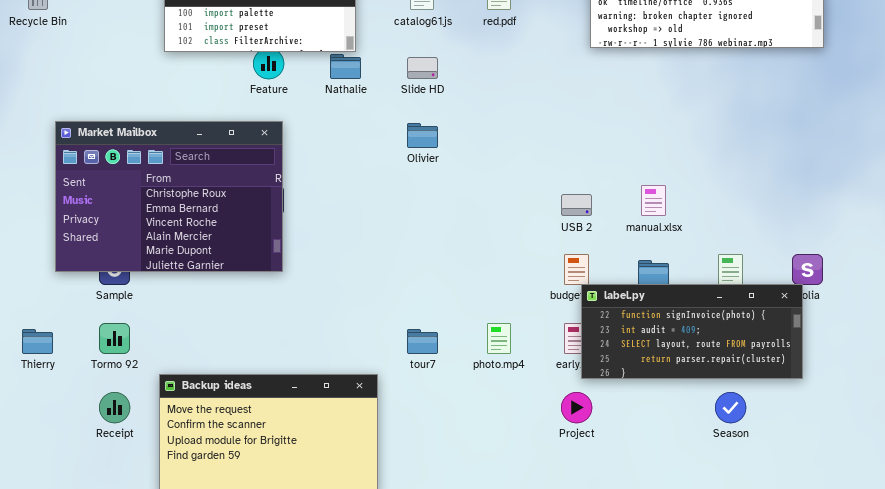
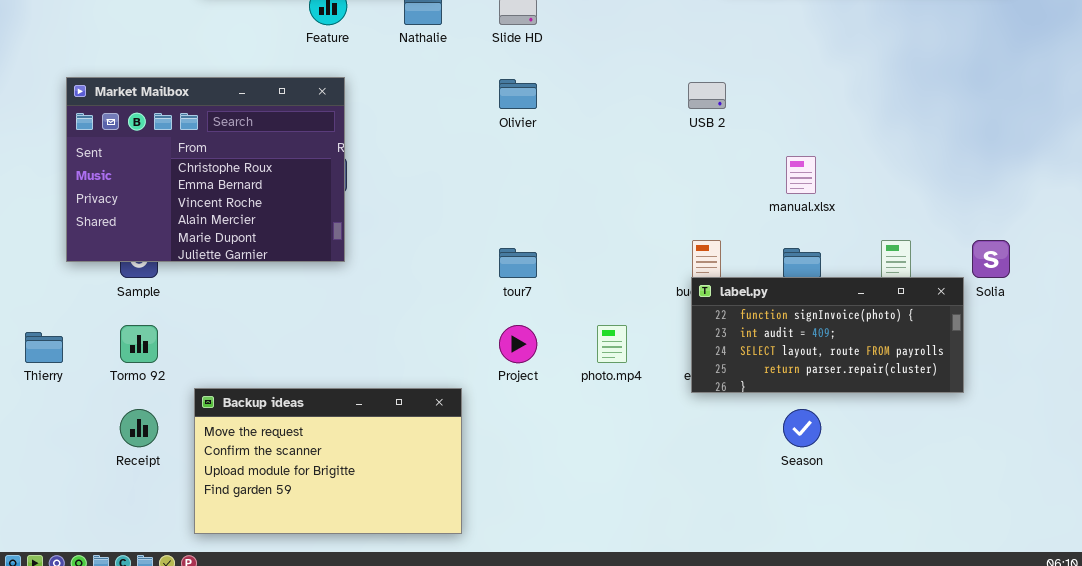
USB 2: [561,194,592,216] -> [688,82,726,109], moved
label.py: [581,284,803,379] -> [691,277,964,393], moved
tour7: [407,329,438,354] -> [499,248,537,278], moved
Project: [561,392,592,423] -> [499,325,537,363], moved
Season: [715,392,746,423] -> [783,409,821,447], moved

